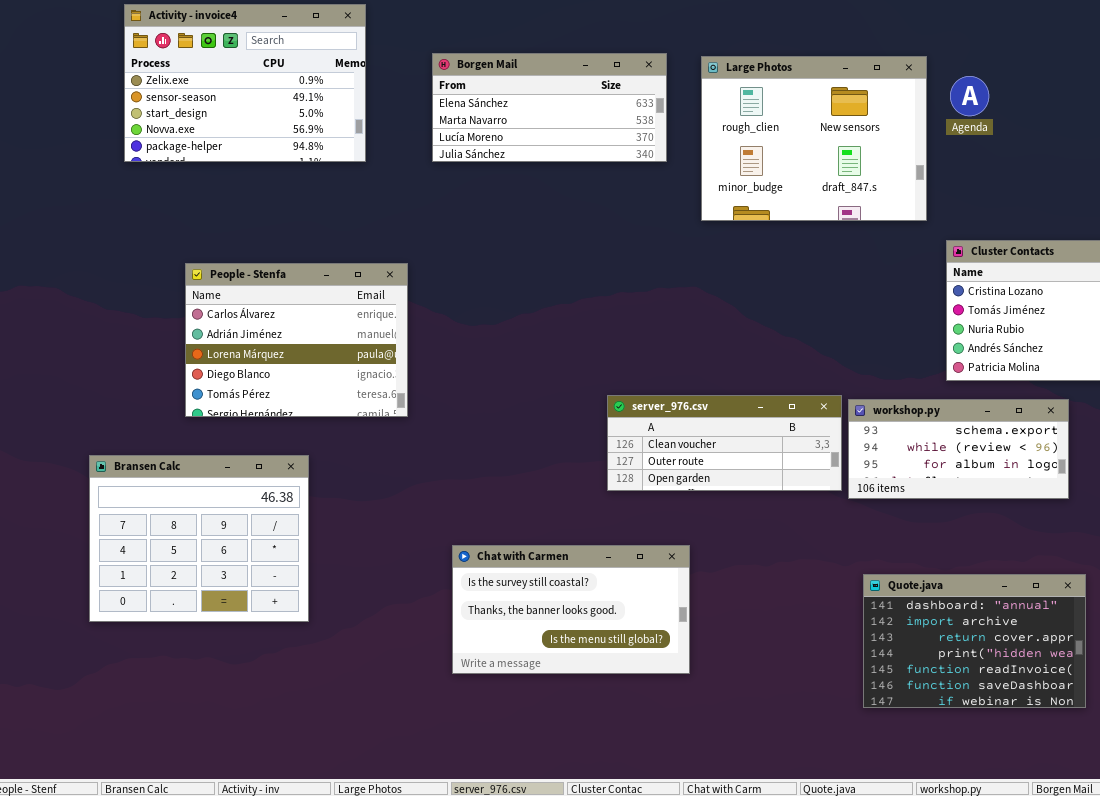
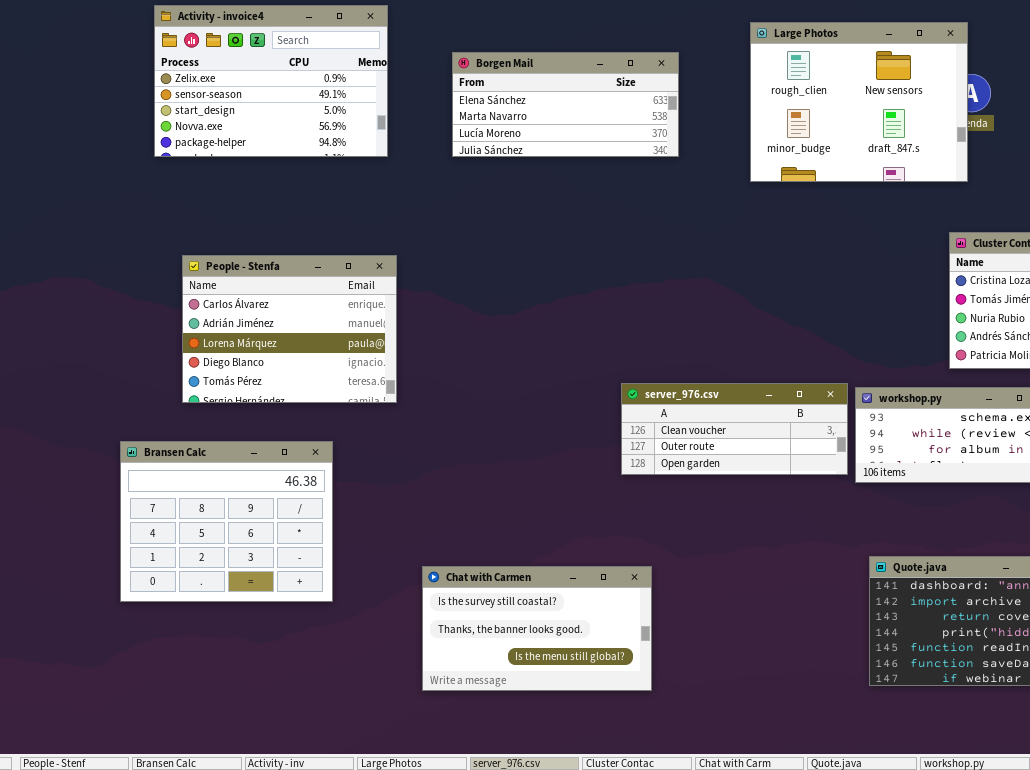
Large Photos: [701,56,927,221] -> [750,22,968,182], moved
People - Stenfa: [185,263,408,417] -> [182,255,397,403], moved
Chat with Carmen: [452,545,690,674] -> [422,566,652,691], moved

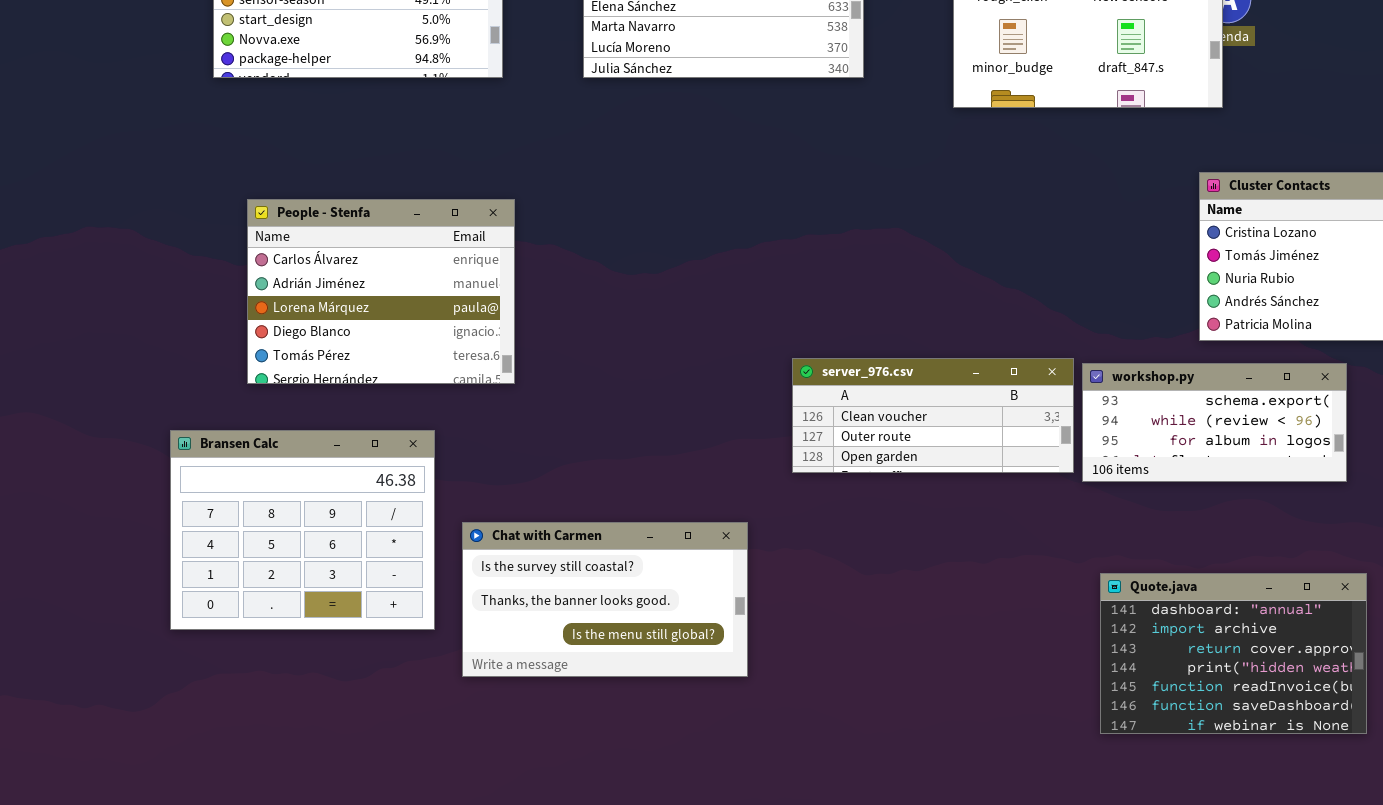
Chat with Carmen: [422,566,652,691] -> [462,522,748,677], moved

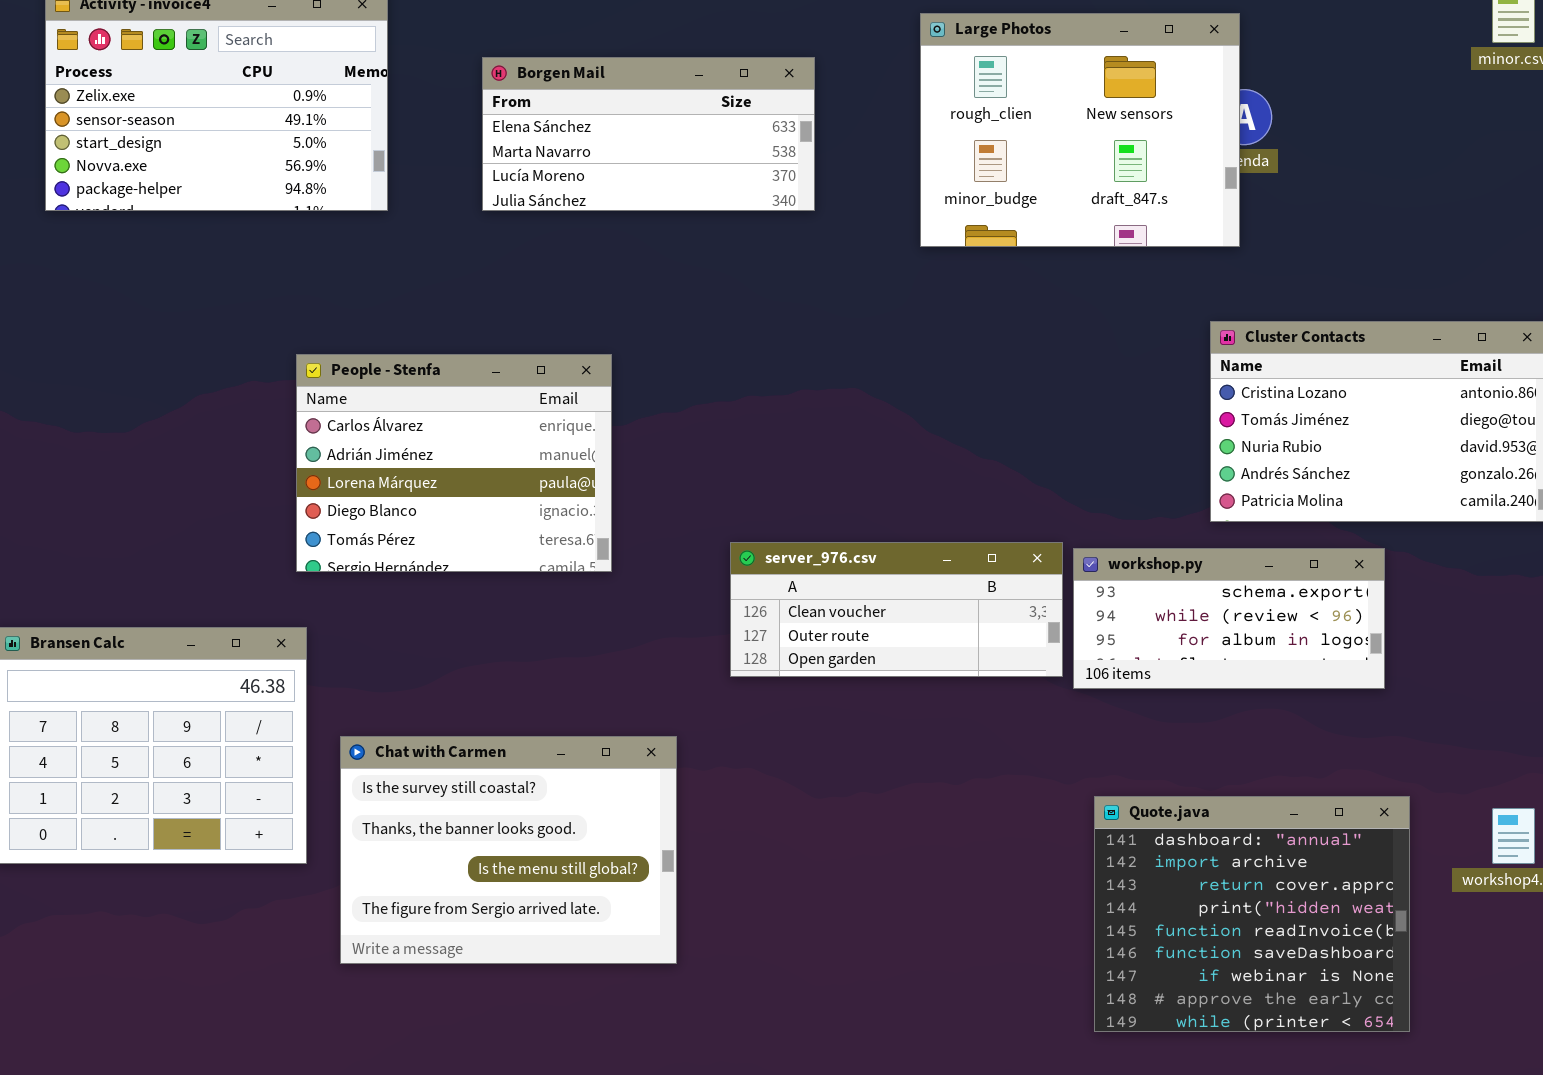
People - Stenfa: [247,199,515,384] -> [296,354,612,572], moved
Chat with Carmen: [462,522,748,677] -> [340,736,677,964], resized
Quote.java: [1100,573,1367,734] -> [1094,796,1410,1032], resized

